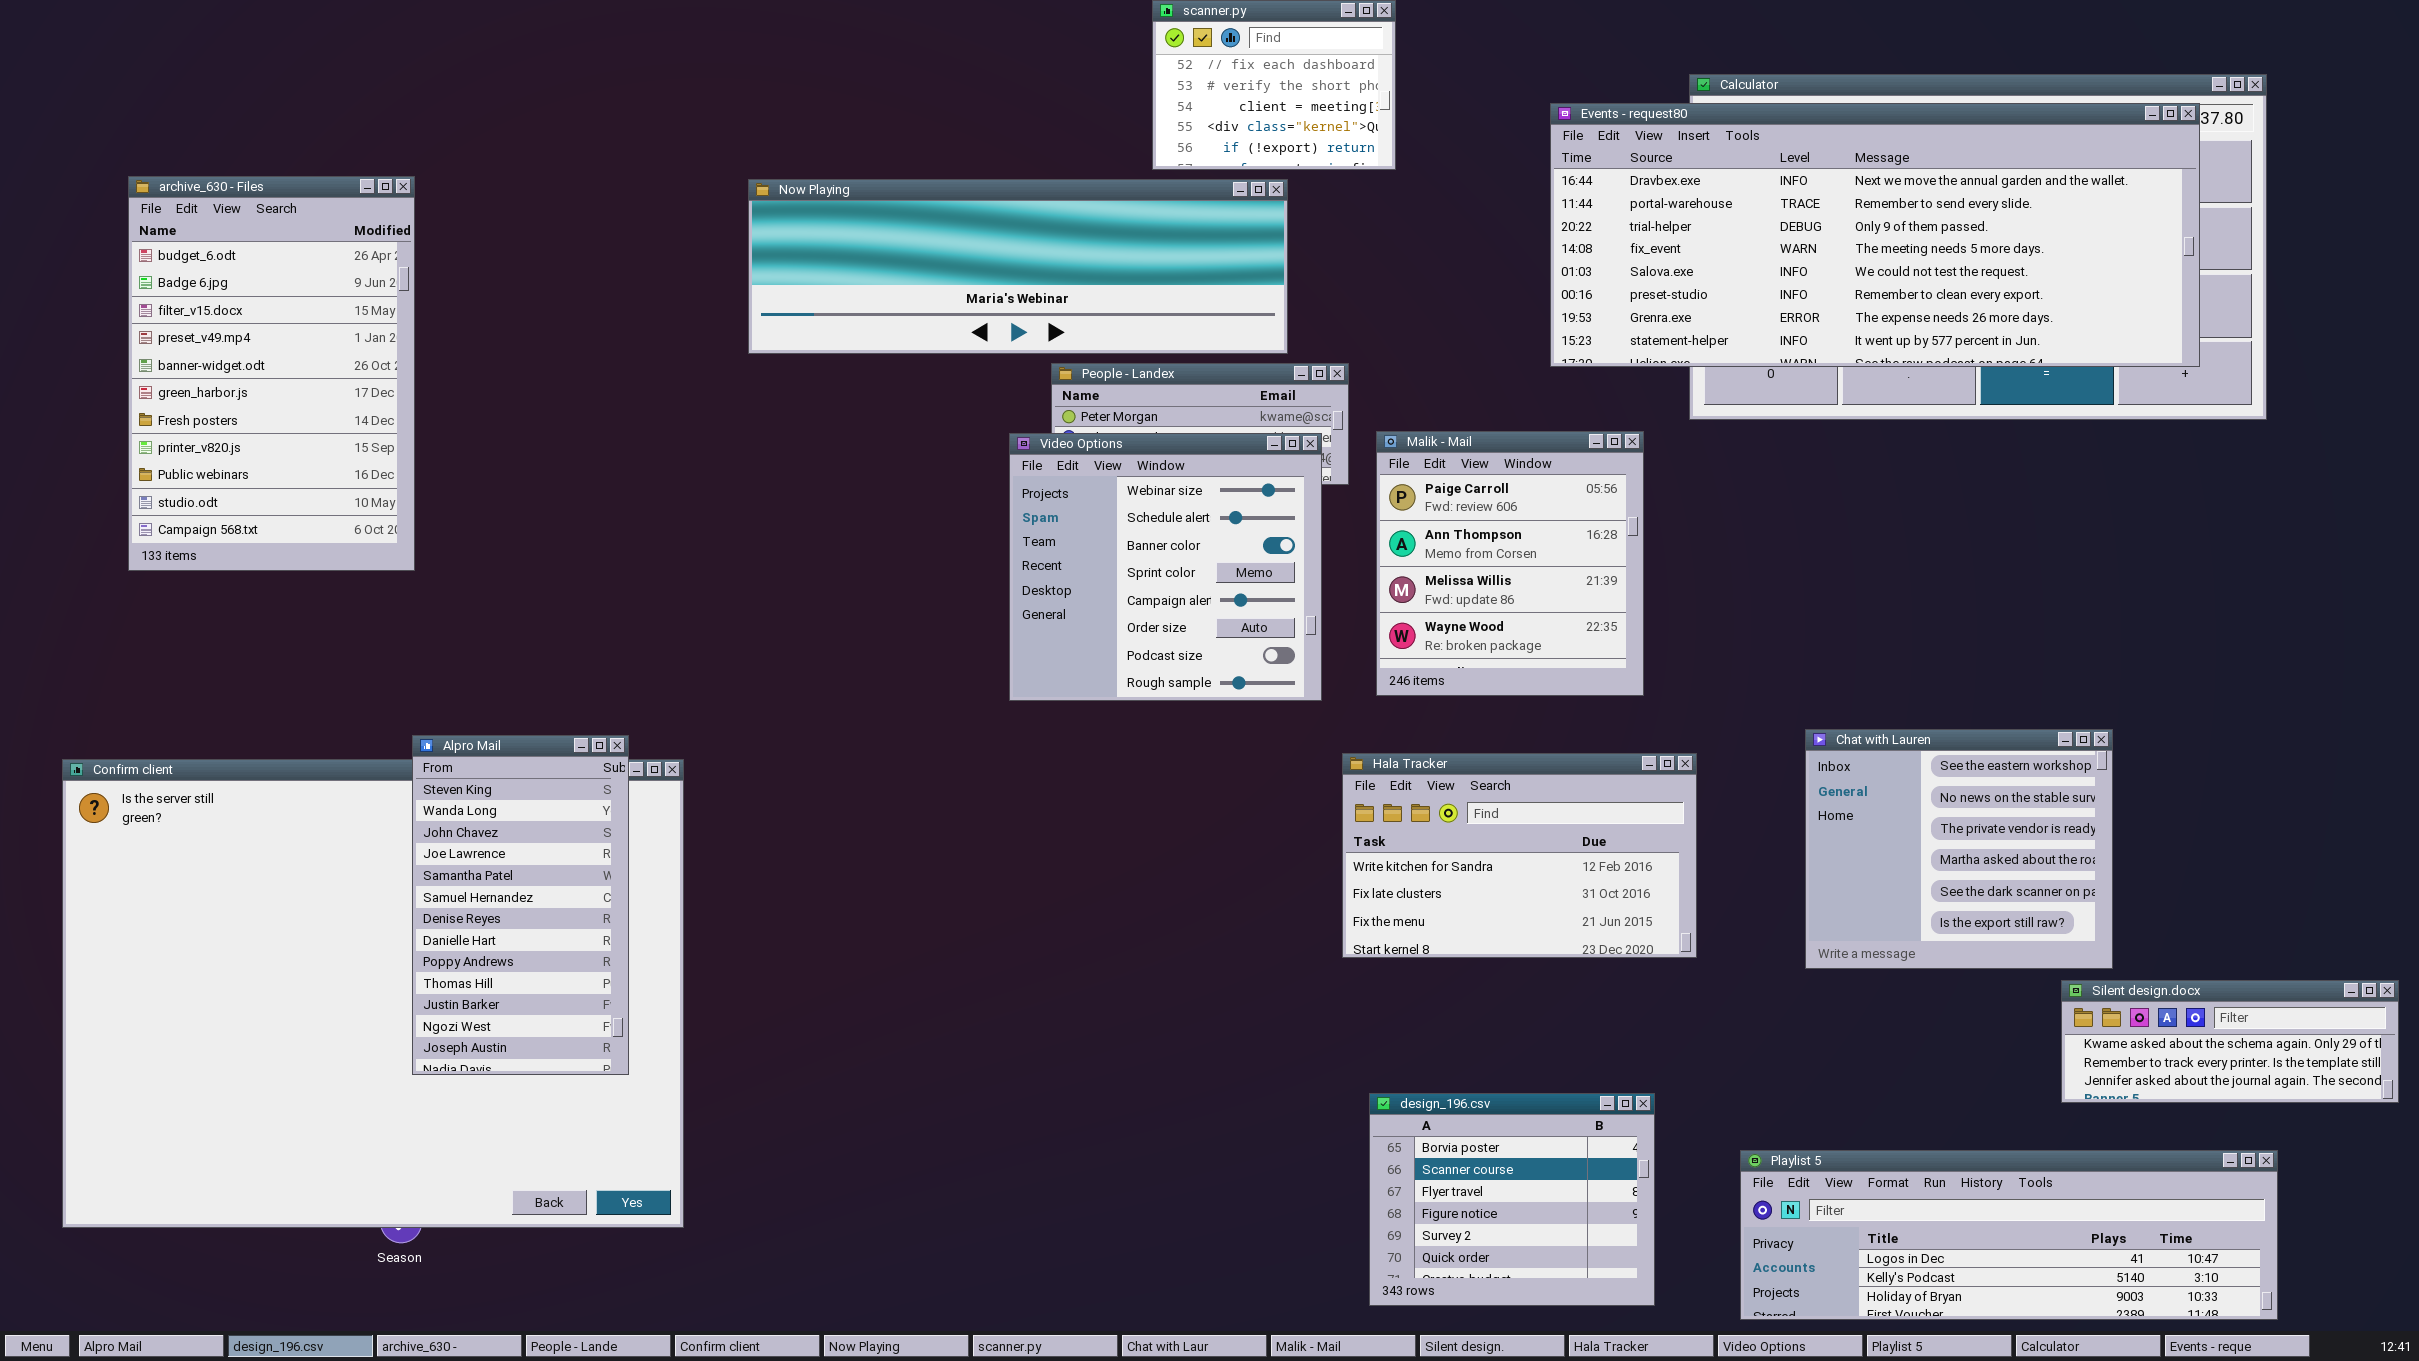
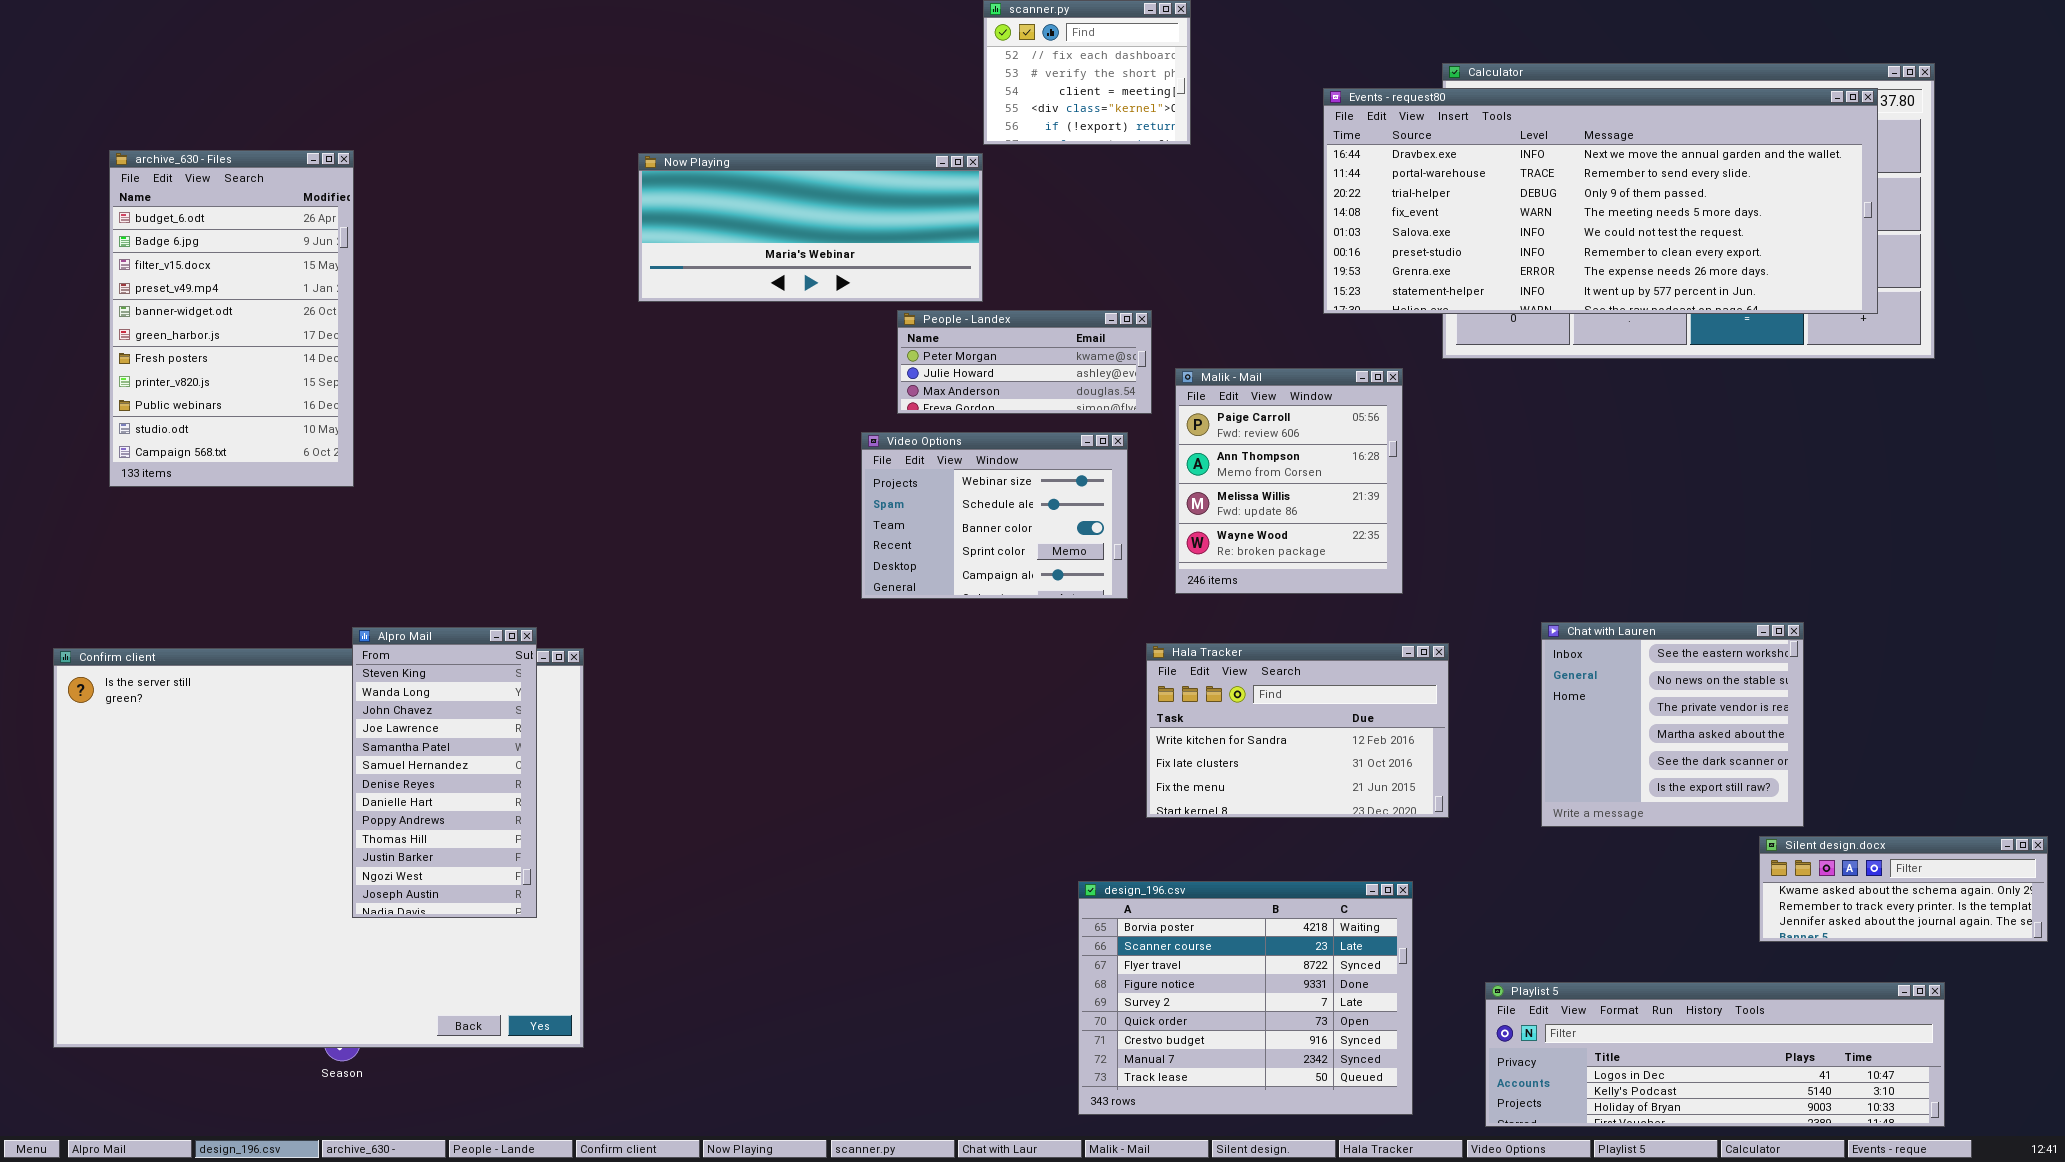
Now Playing: [748,179,1288,354] -> [638,153,983,302], resized
Video Options: [1009,433,1322,701] -> [861,432,1128,599], resized
design_196.csv: [1369,1093,1655,1306] -> [1078,881,1413,1115], resized

